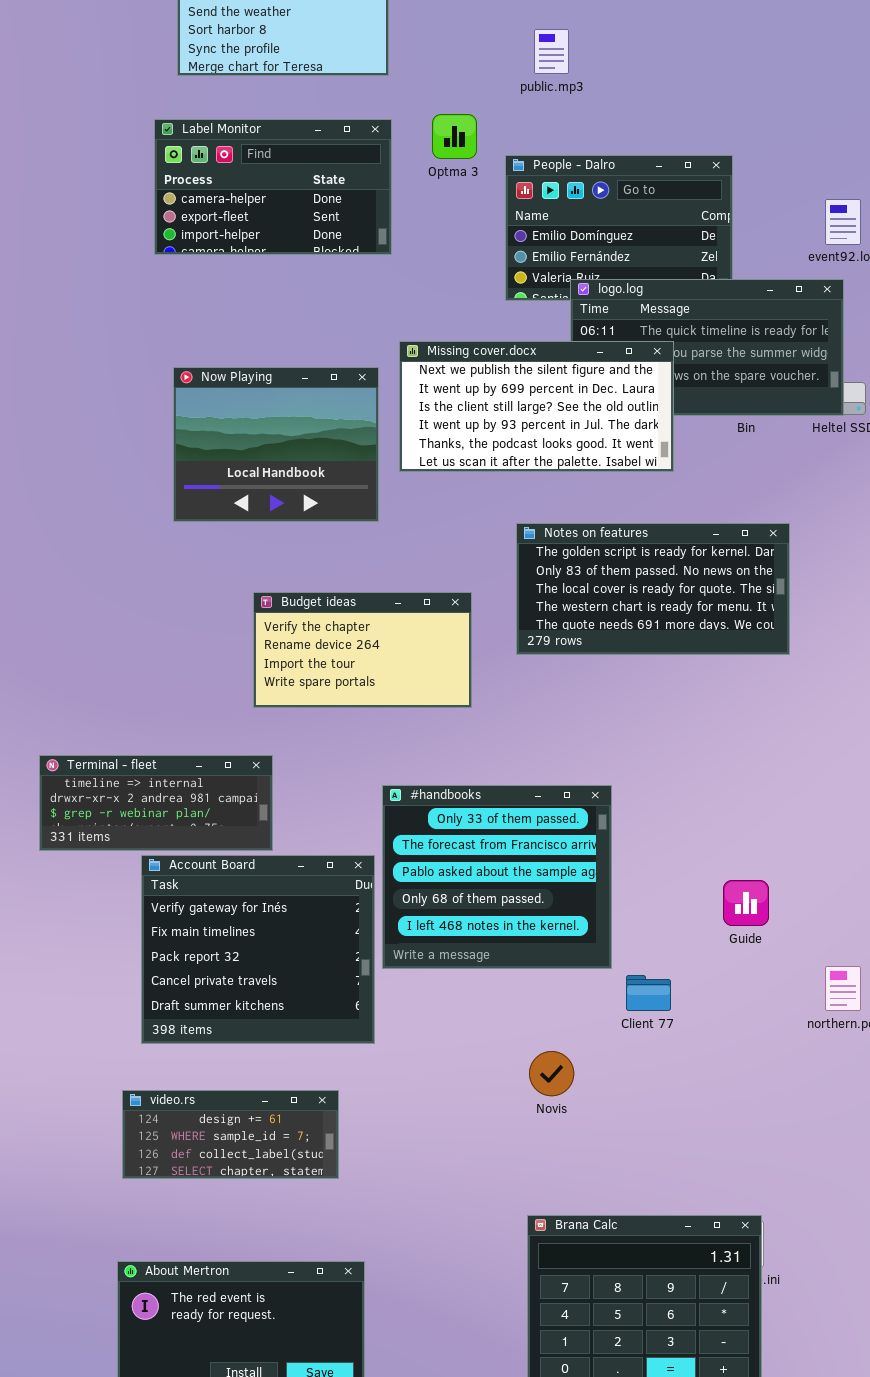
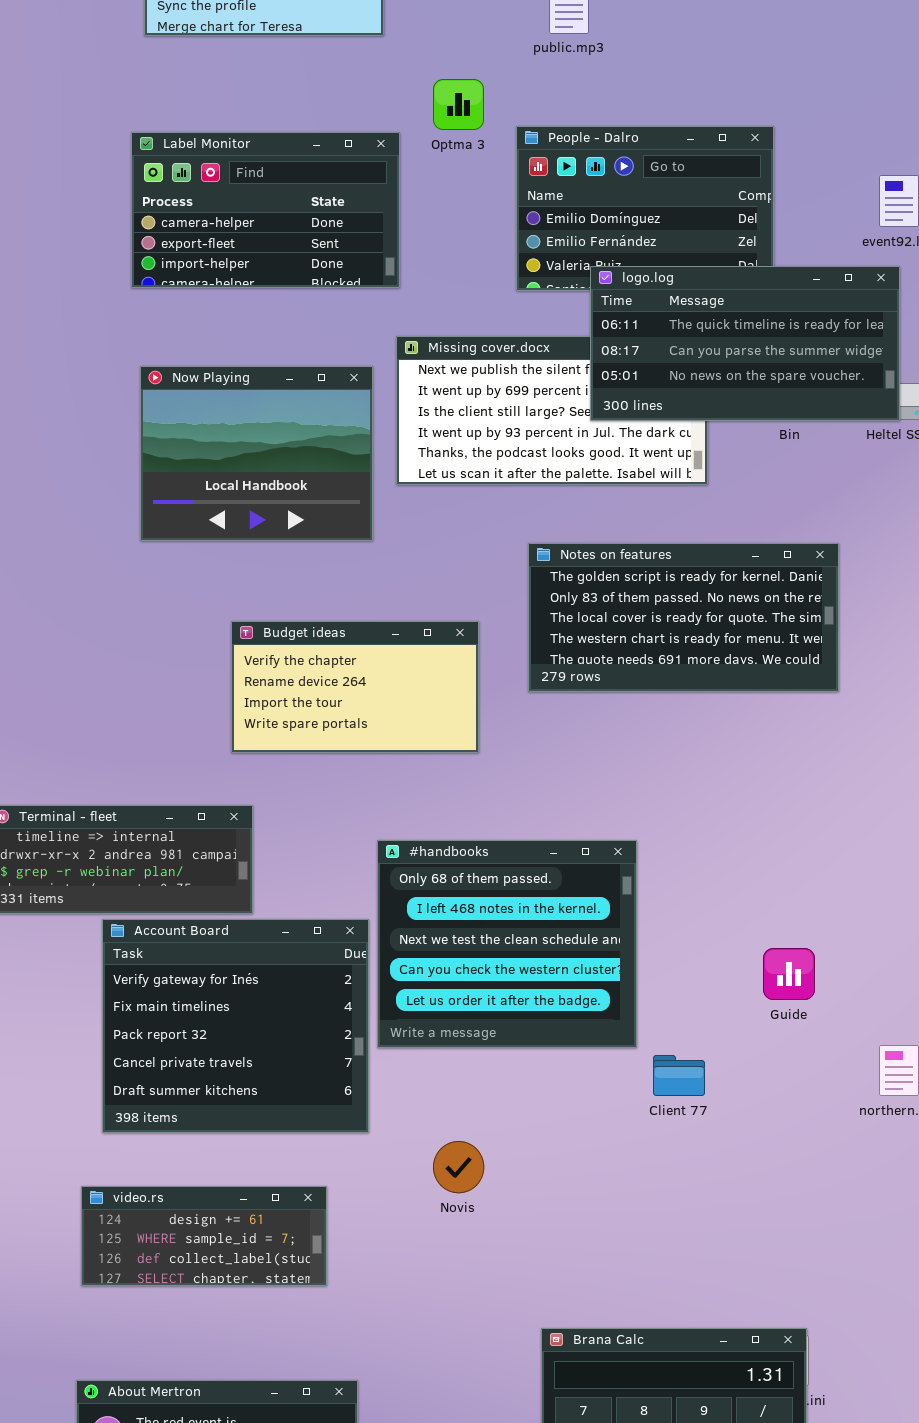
Label Monitor: [154,119,392,255] -> [131,132,400,288], moved
logo.log: [570,279,844,416] -> [590,266,900,421], raised
#handbooks: [382,785,612,969] -> [377,840,637,1048], scrolled down 3 rows
Novis: [529,1051,574,1096] -> [433,1141,484,1193], moved

